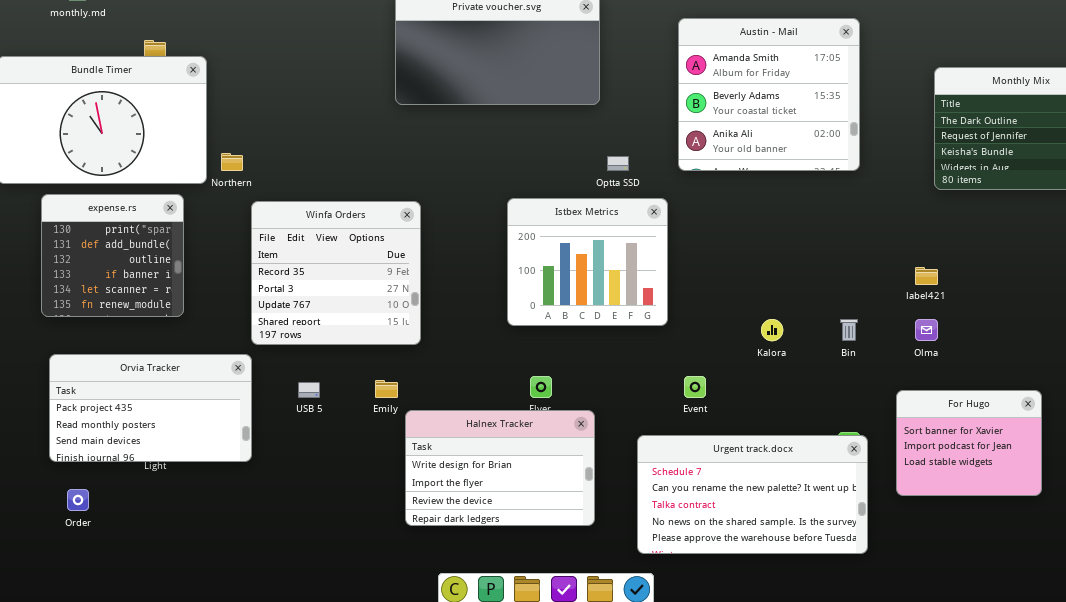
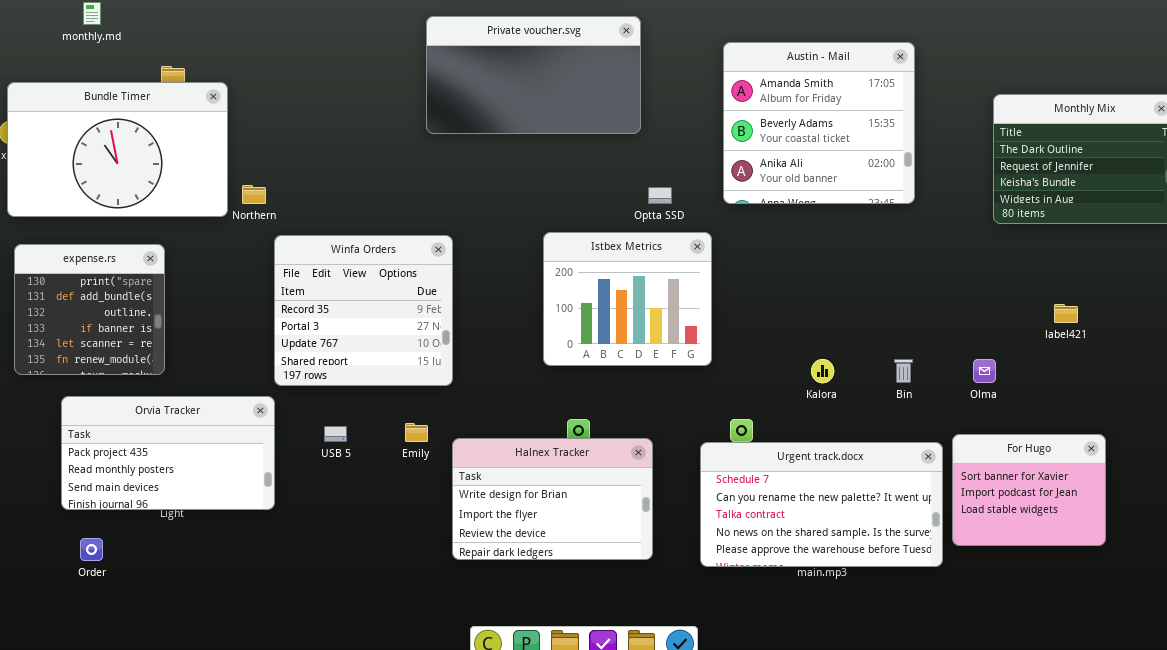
expense.rs: [41,194,184,317] -> [14,244,165,375], moved
label421: [915,267,938,285] -> [1054,304,1078,323], moved
Halnex Tracker: [405,410,595,526] -> [452,438,653,560], moved
Urgent track.docx: [637,435,868,554] -> [700,442,943,567], moved

